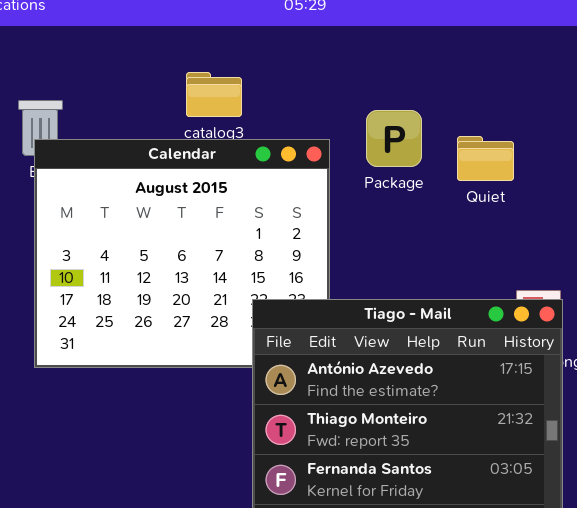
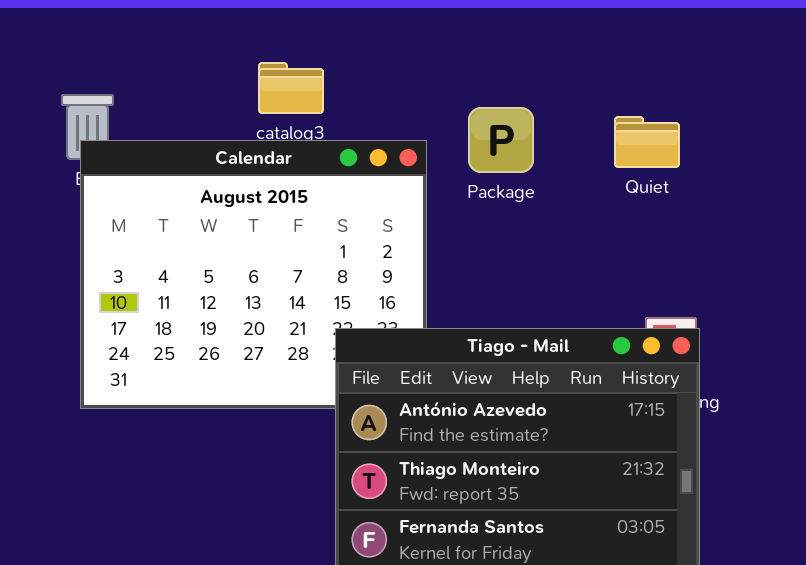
Quiet: [457,136,514,181] -> [614,116,680,168], moved

